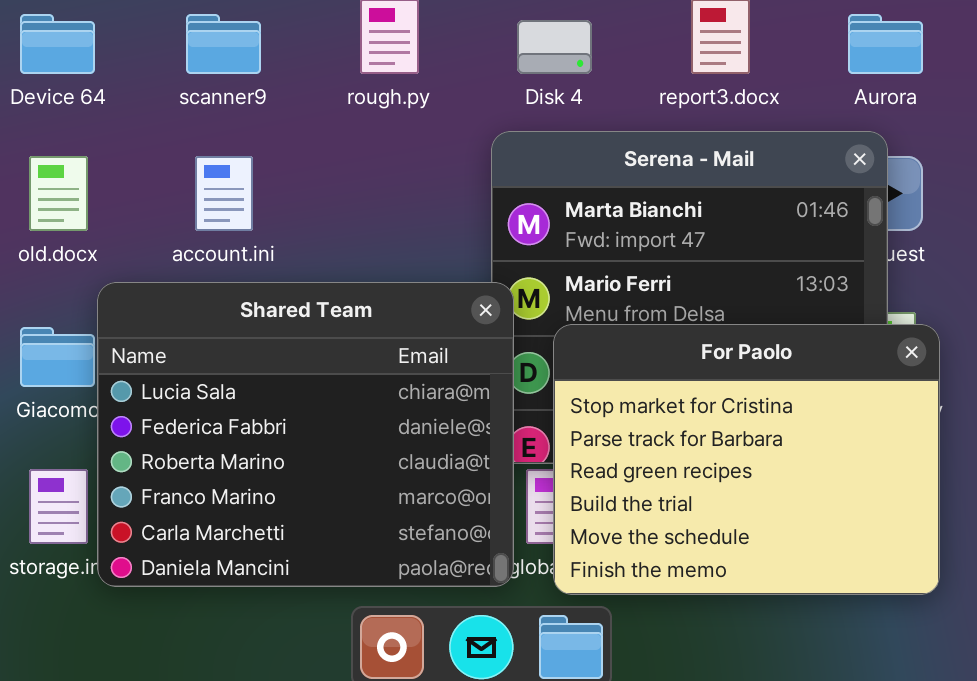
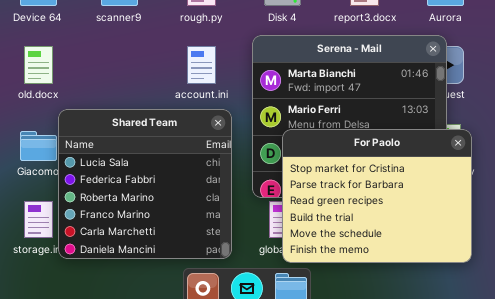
account.ini: [195,156,253,231] -> [187,46,216,84], moved
Shared Team: [97,282,514,587] -> [58,109,232,259], resized

